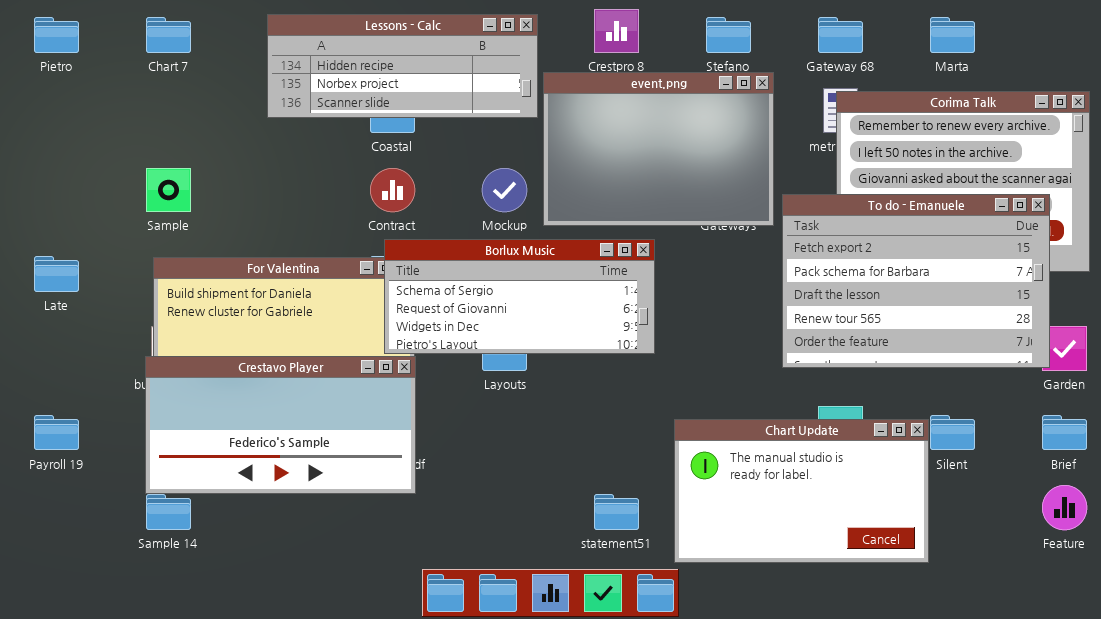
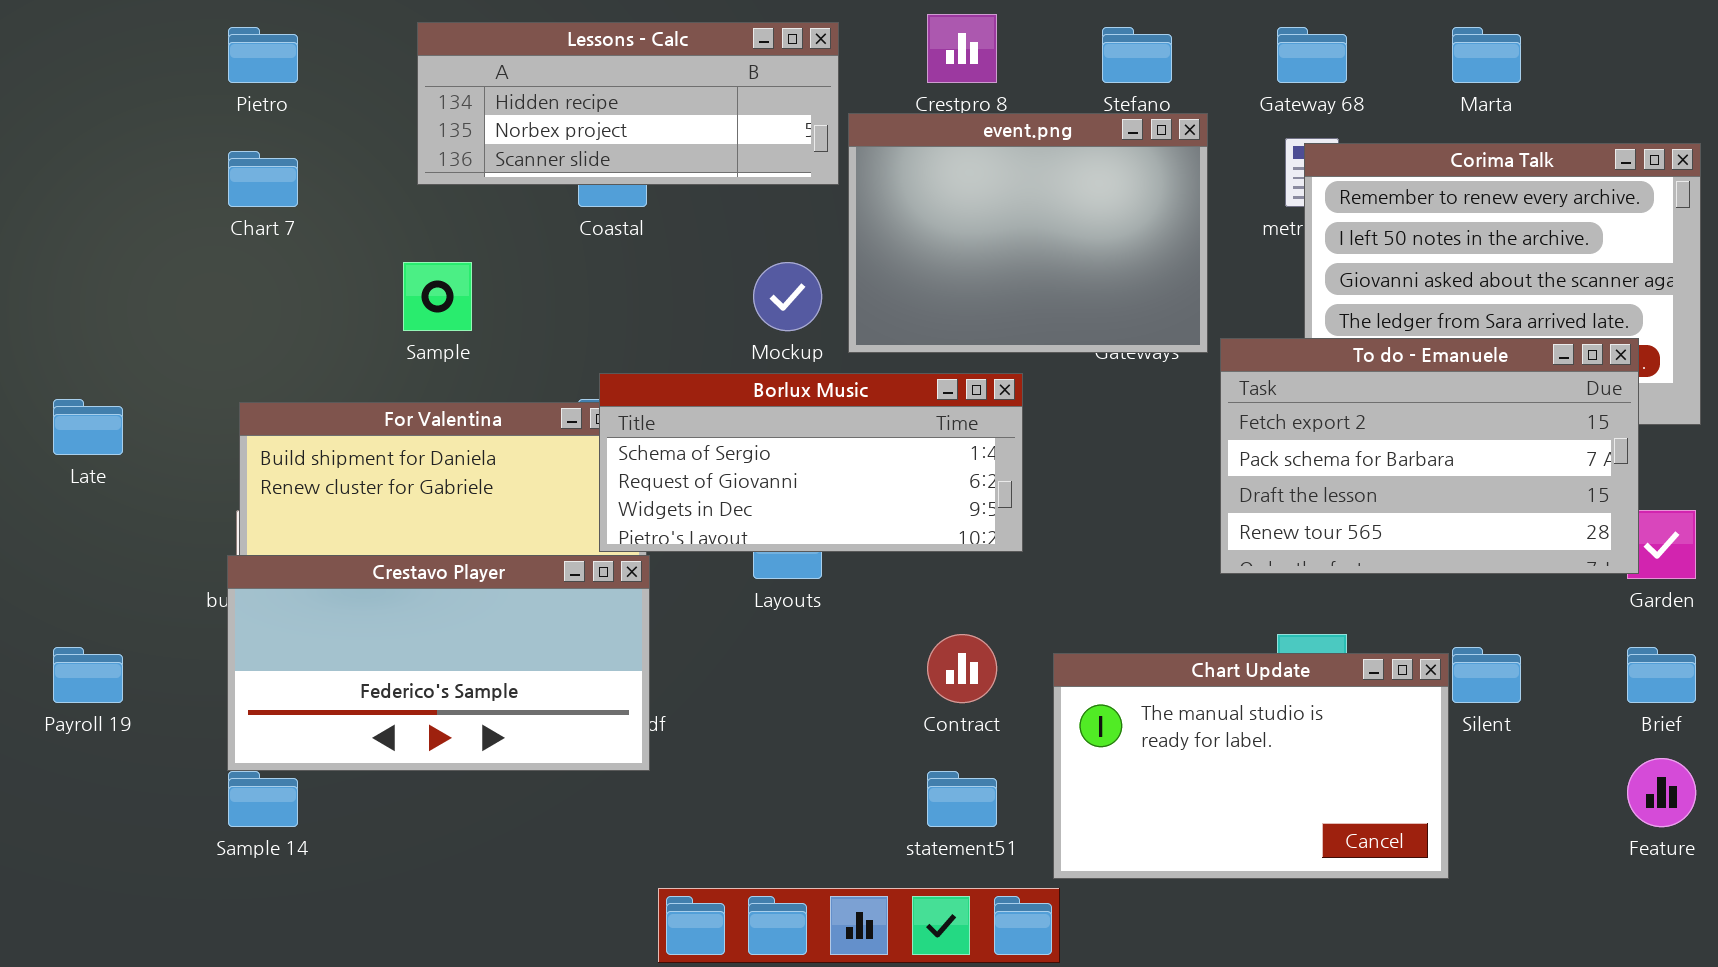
Pietro: [34,17,79,53] -> [228,27,298,83], moved
Chart 7: [146,17,191,53] -> [228,151,298,207], moved
Sample: [146,168,191,212] -> [403,262,472,331], moved
Contract: [370,168,415,212] -> [927,634,997,703], moved
To do - Emanuele: [782,194,1050,368] -> [1220,338,1639,574], resized

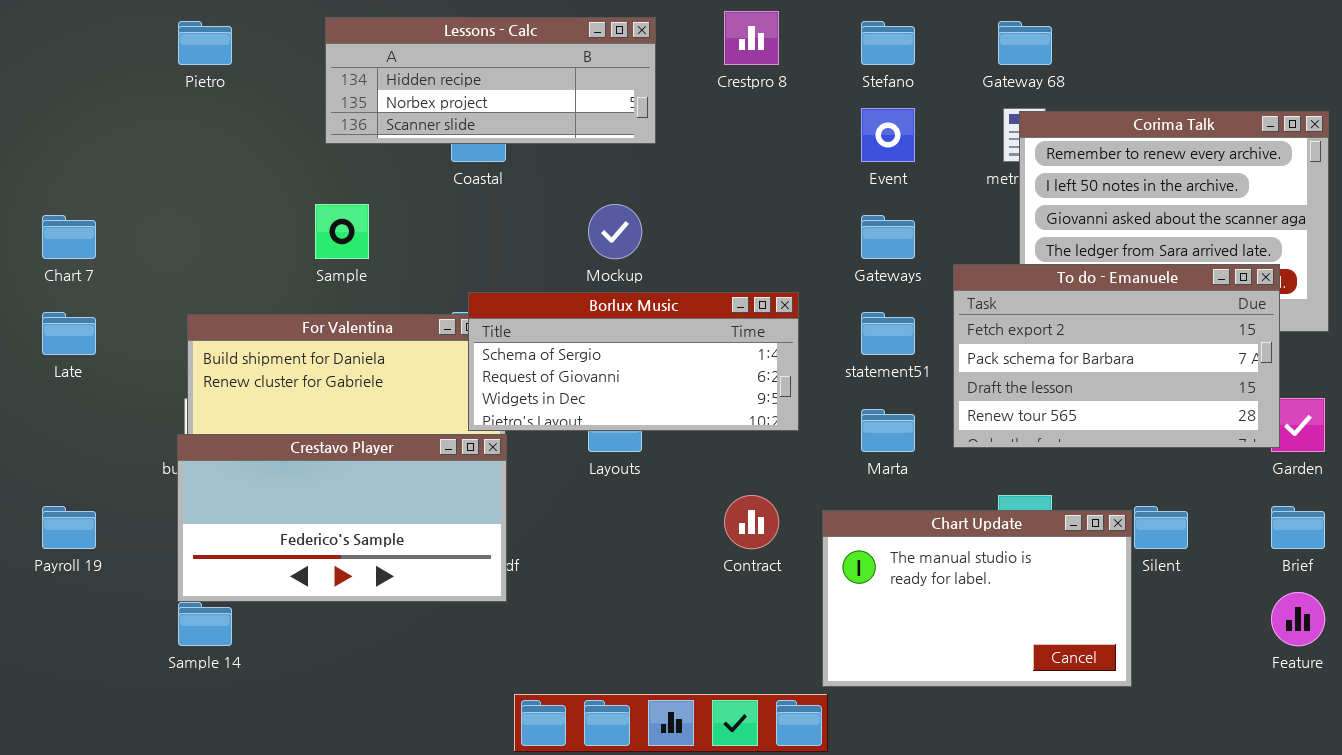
Marta: [1452,27,1521,83] -> [861,409,915,452], moved
event.png: [848,113,1208,353] -> none, closed
Chart 7: [228,151,298,207] -> [42,215,96,259], moved
statement51: [927,771,997,827] -> [861,312,915,355], moved

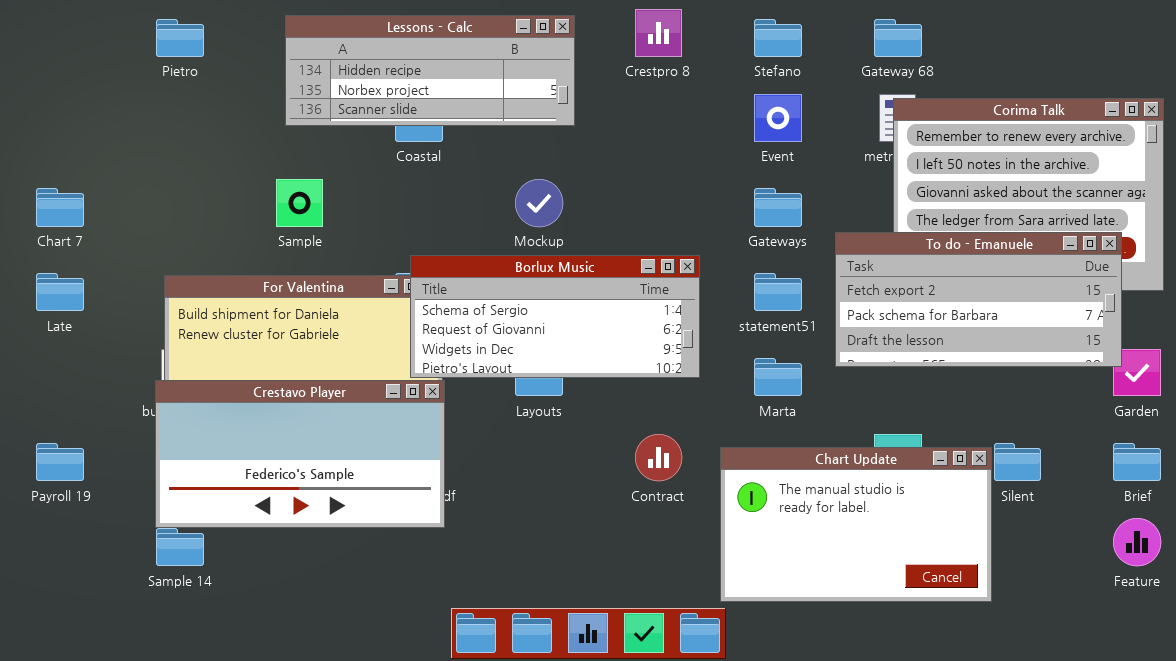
To do - Emanuele: [953,264,1280,448] -> [835,232,1122,367], resized

